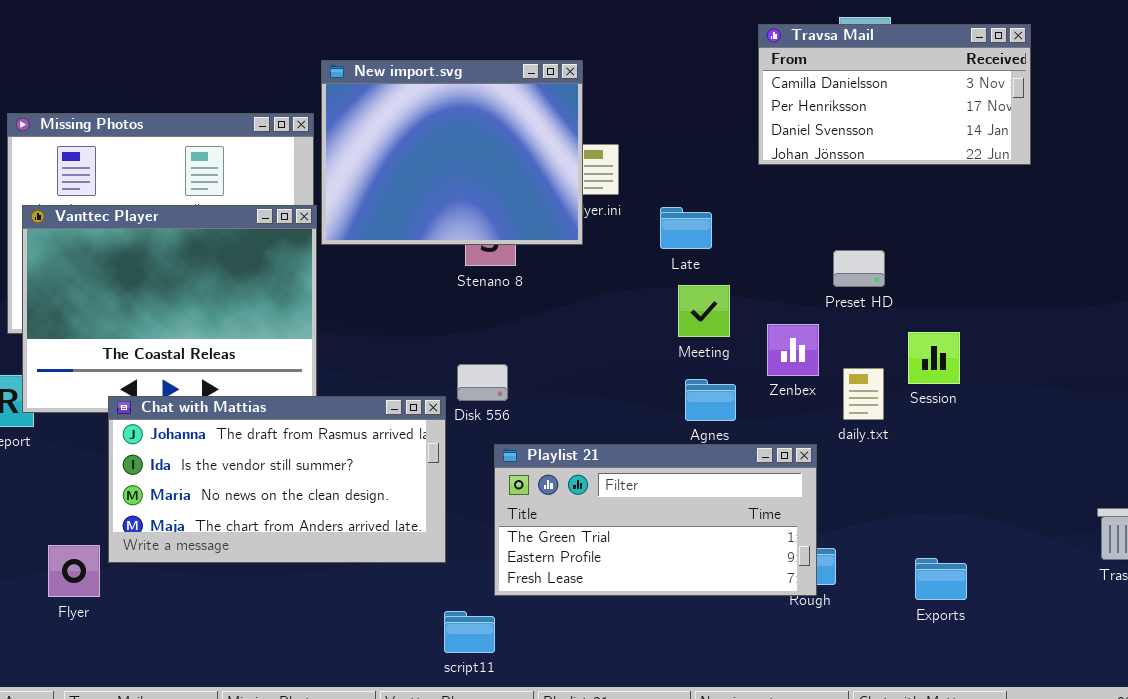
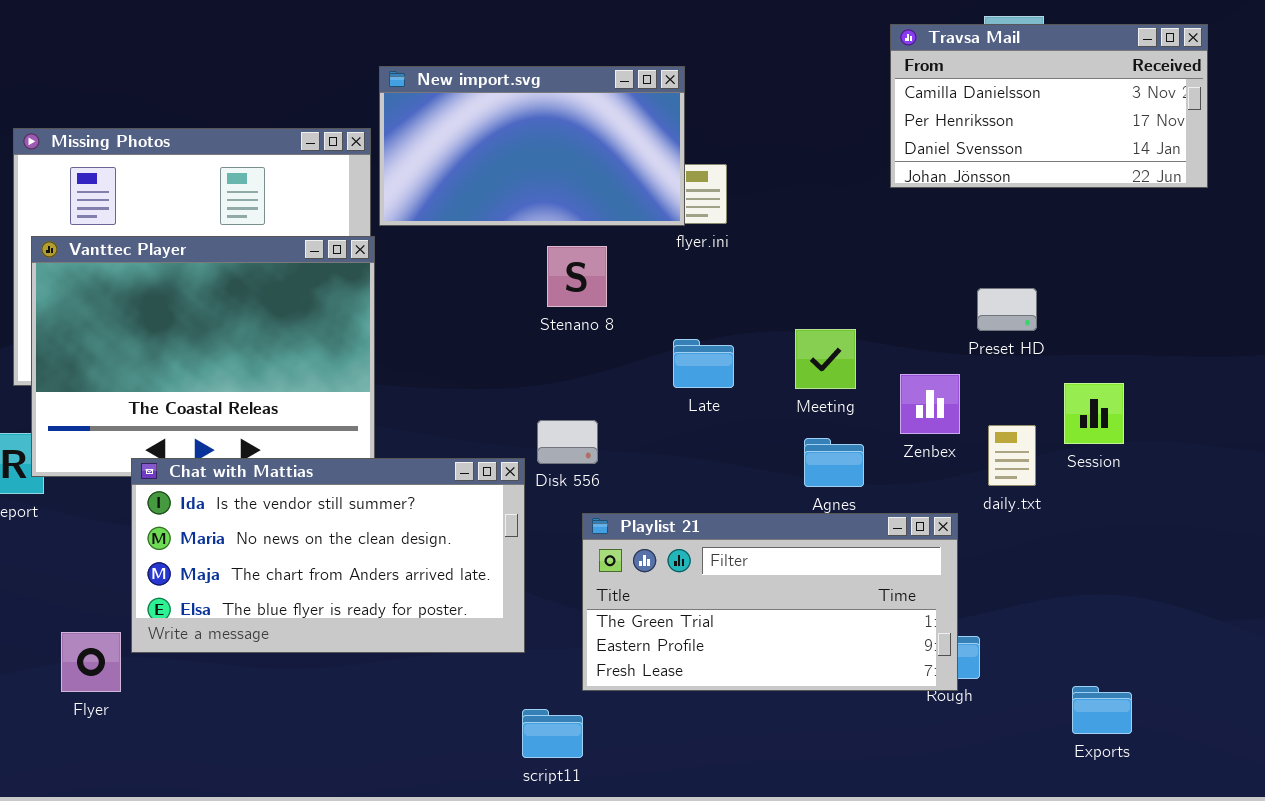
New import.svg: [321,60,583,245] -> [379,66,685,226], resized
Late: [660,207,712,249] -> [673,339,734,388], moved
Chat with Mattias: [108,396,446,563] -> [131,458,525,653], scrolled down 1 row
Exports: [915,558,967,600] -> [1072,686,1132,734], moved

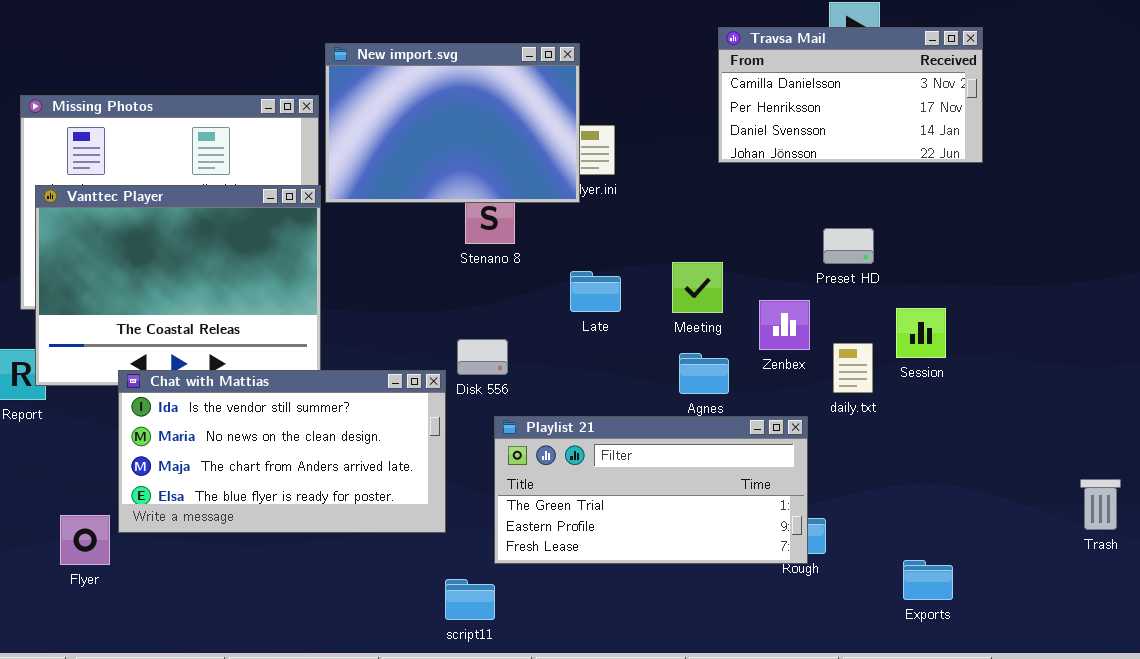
Travsa Mail: [890,24,1208,188] -> [718,27,983,163], moved
New import.svg: [379,66,685,226] -> [325,43,580,203], resized

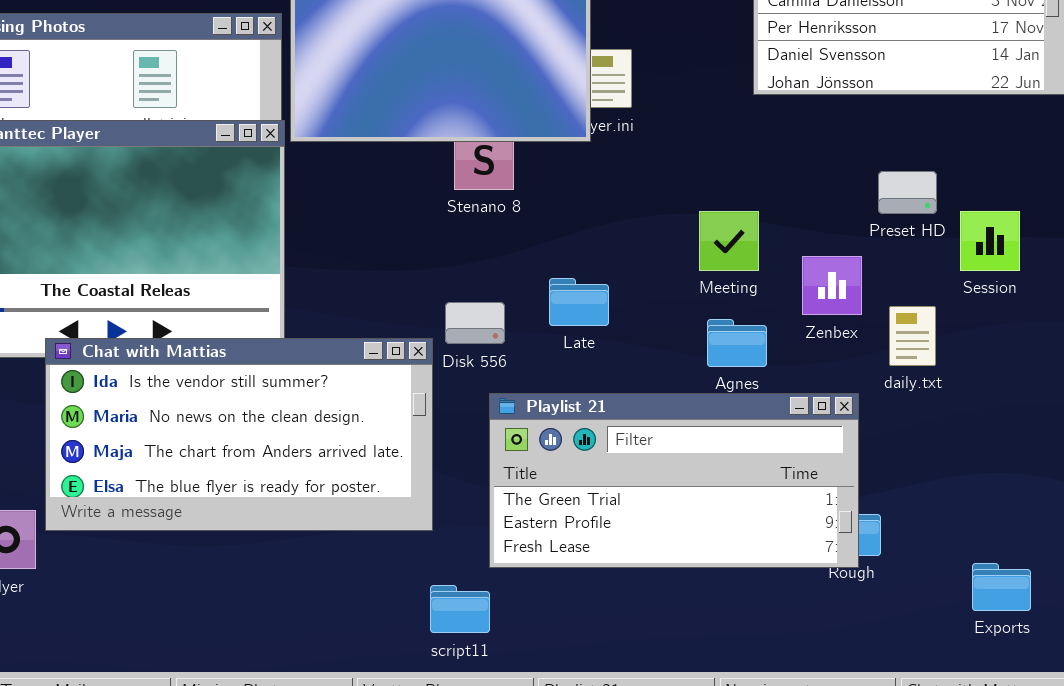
Late: [570,271,621,312] -> [549,278,609,326], moved
Session: [896,308,946,358] -> [960,211,1020,271], moved

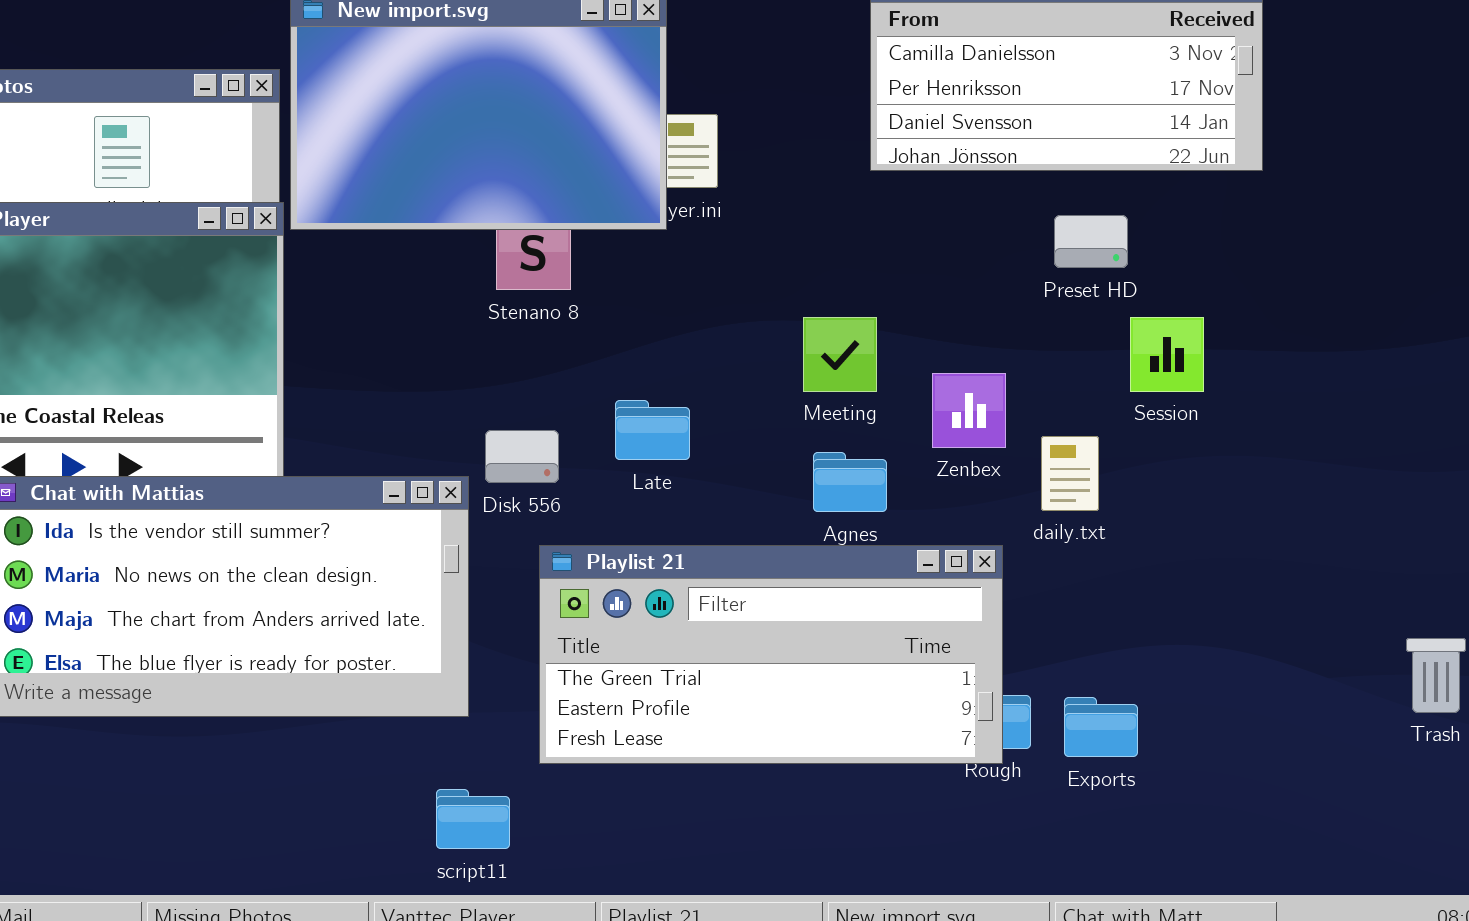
Preset HD: [878,171,937,214] -> [1054,215,1128,268], moved
Exports: [972,563,1031,611] -> [1064,697,1138,757], moved
script11: [430,585,490,633] -> [436,789,510,849], moved

